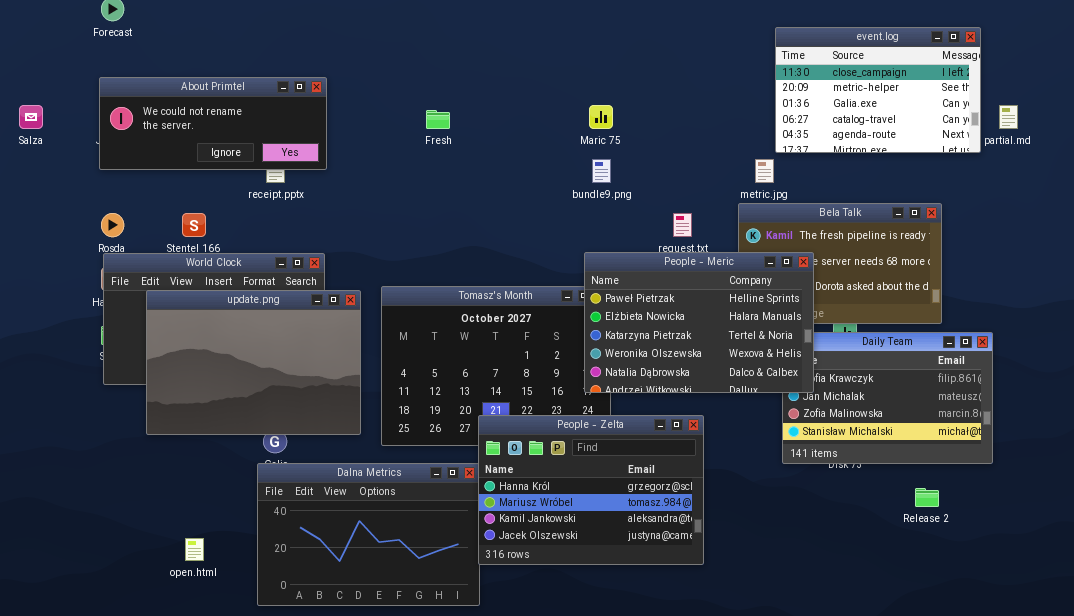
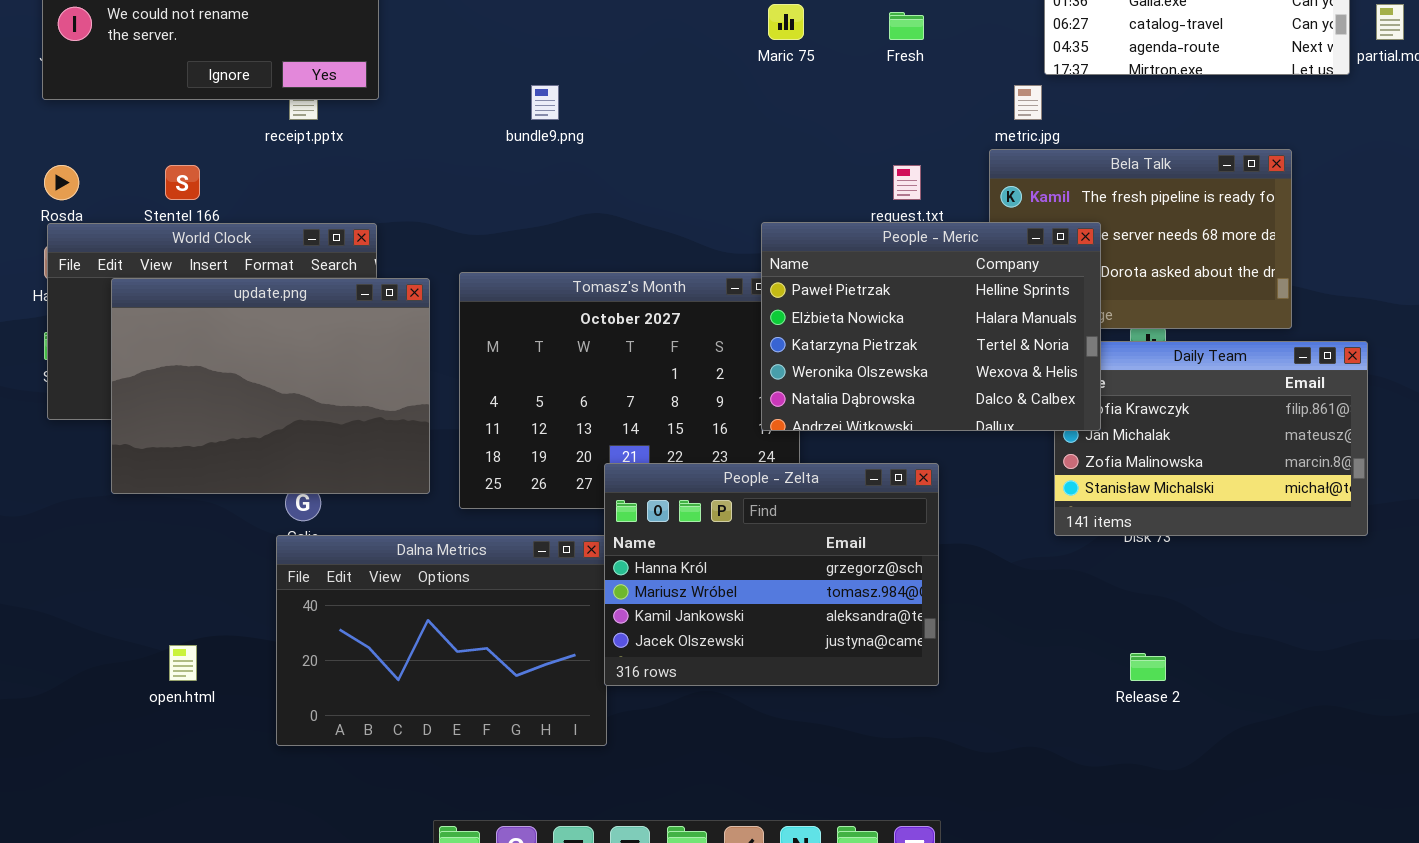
Fresh: [426,110,450,129] -> [889,12,924,40], moved
bundle9.png: [592,159,611,183] -> [531,85,559,120], moved
Release 2: [915,488,939,507] -> [1130,653,1166,681], moved

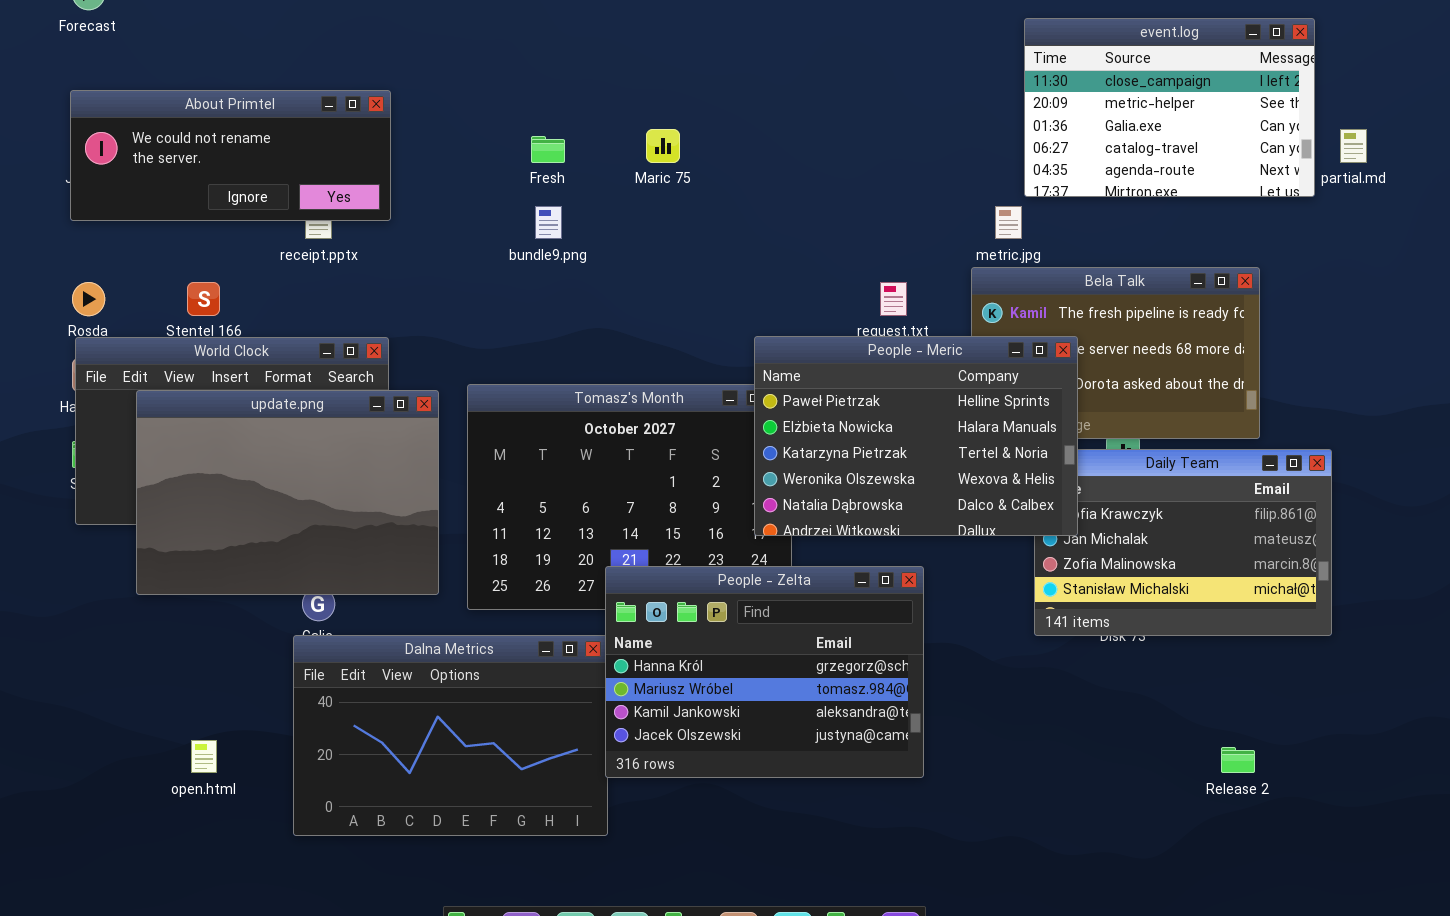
Maric 75: [768,4,804,40] -> [646,129,680,163], moved
Fresh: [889,12,924,40] -> [531,136,565,163], moved
Release 2: [1130,653,1166,681] -> [1221,747,1255,773], moved

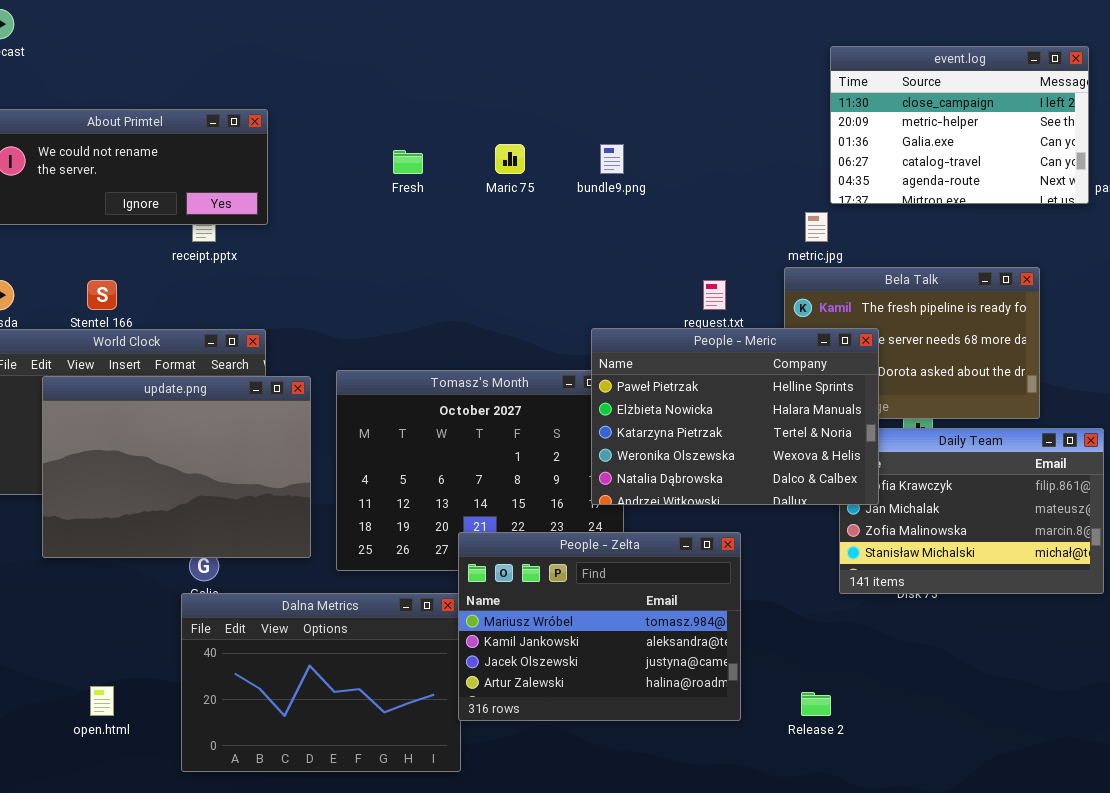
bundle9.png: [535,206,562,239] -> [600,144,624,174], moved
People - Zelta: [605,566,924,778] -> [458,532,741,721], scrolled down 1 row
Release 2: [1221,747,1255,773] -> [801,692,831,716], moved

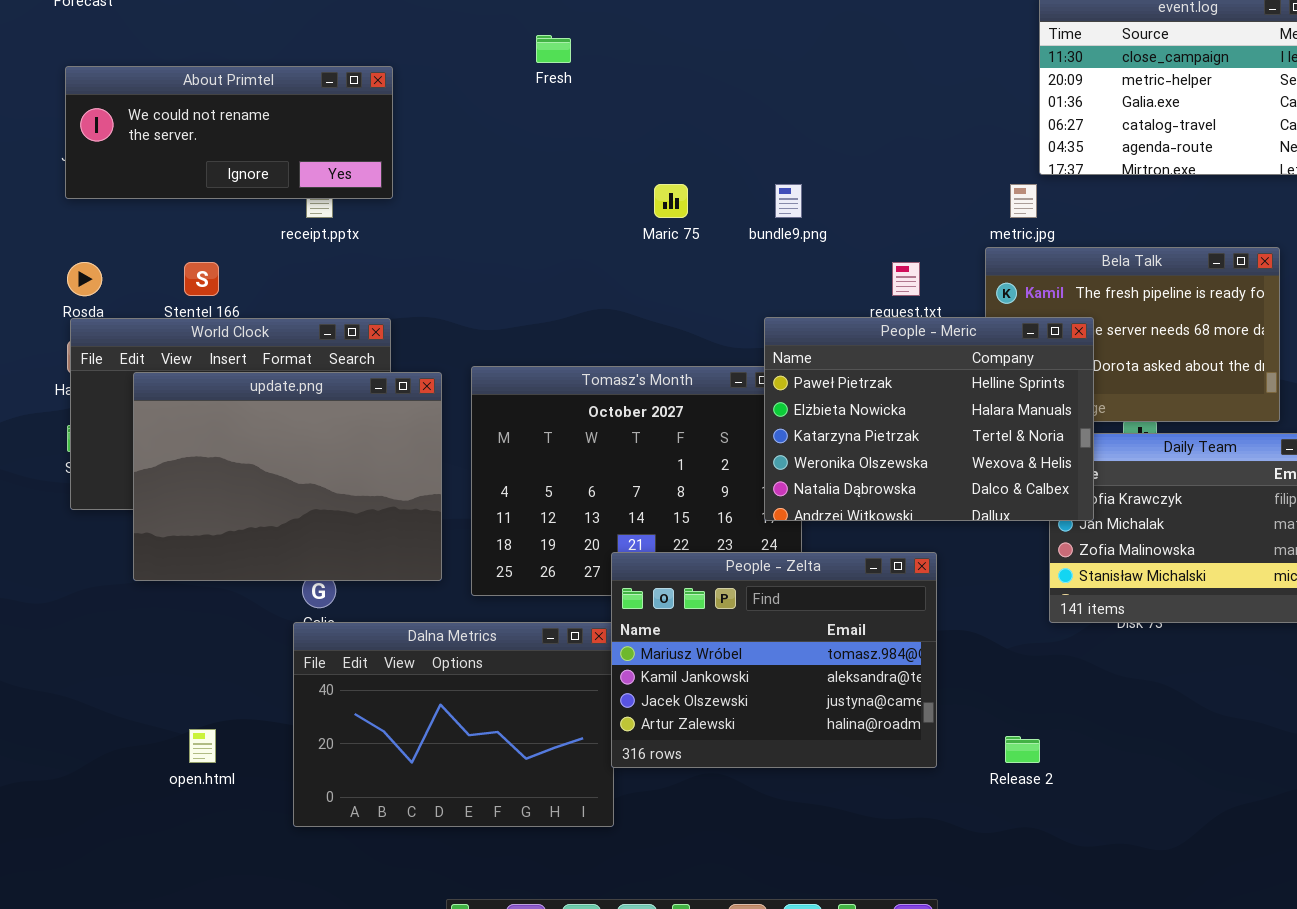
Maric 75: [495,144,525,174] -> [654,184,688,218], moved
bundle9.png: [600,144,624,174] -> [775,184,802,218], moved
Fresh: [393,150,423,174] -> [536,35,571,63], moved

